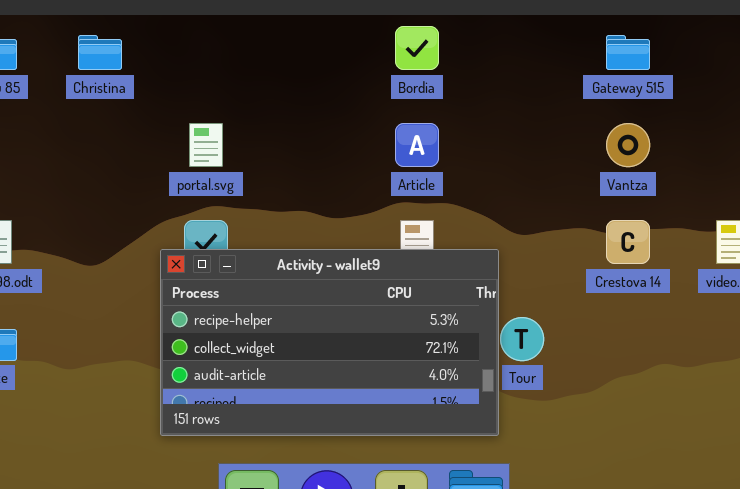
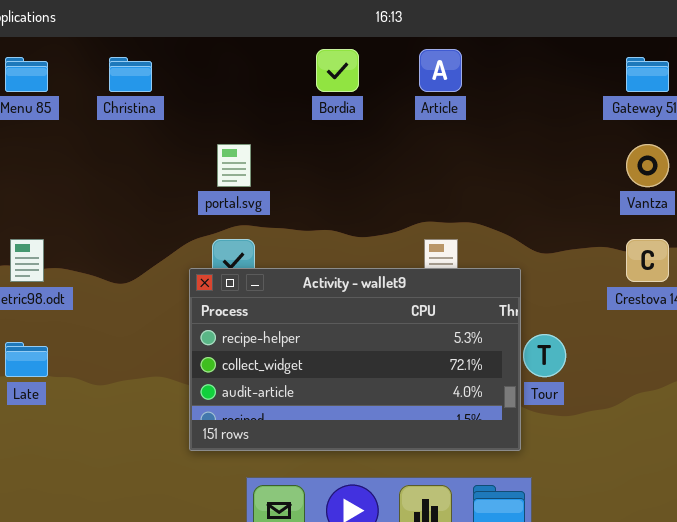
Bordia: [395,26,439,70] -> [316,49,359,92], moved
Article: [395,123,439,167] -> [419,49,462,92], moved

